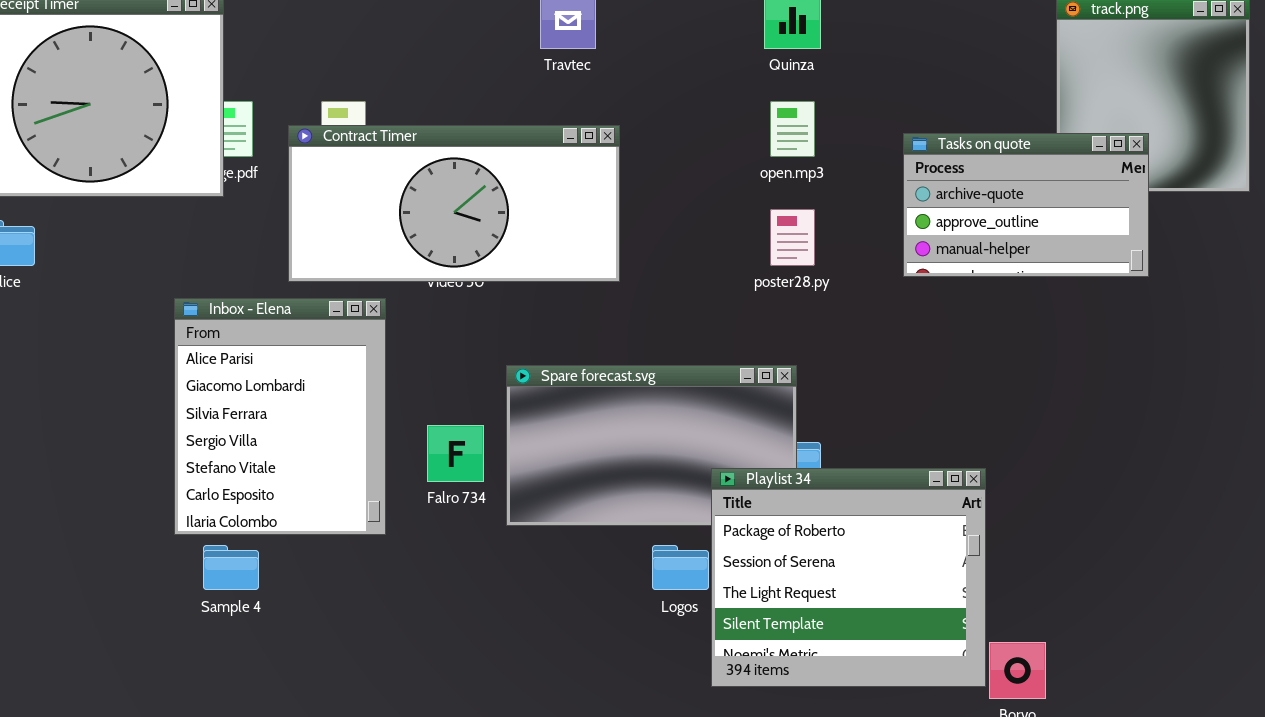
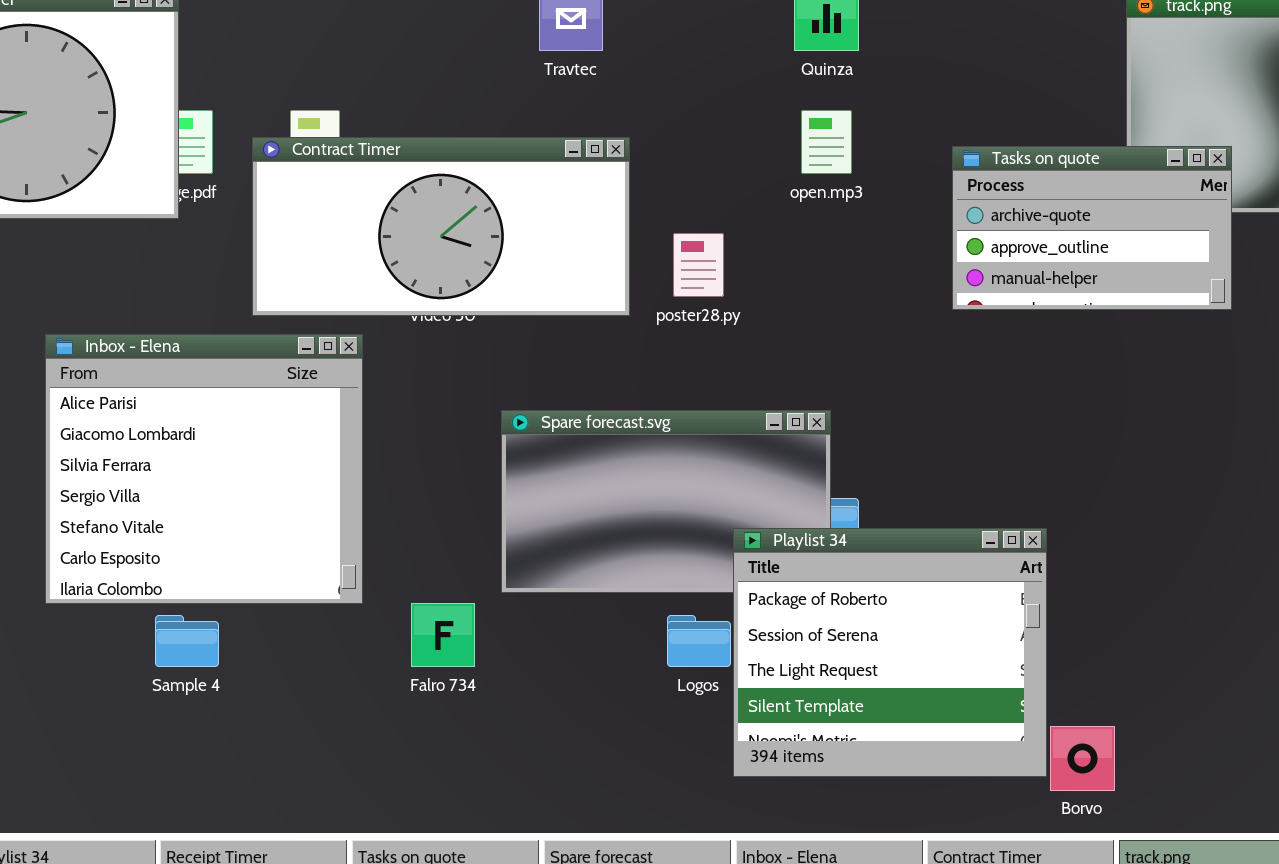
poster28.py: [770,209,815,266] -> [673,233,724,297], moved
Inbox - Elena: [174,298,386,535] -> [45,334,363,604], resized
Falro 734: [427,425,484,482] -> [411,603,475,667], moved

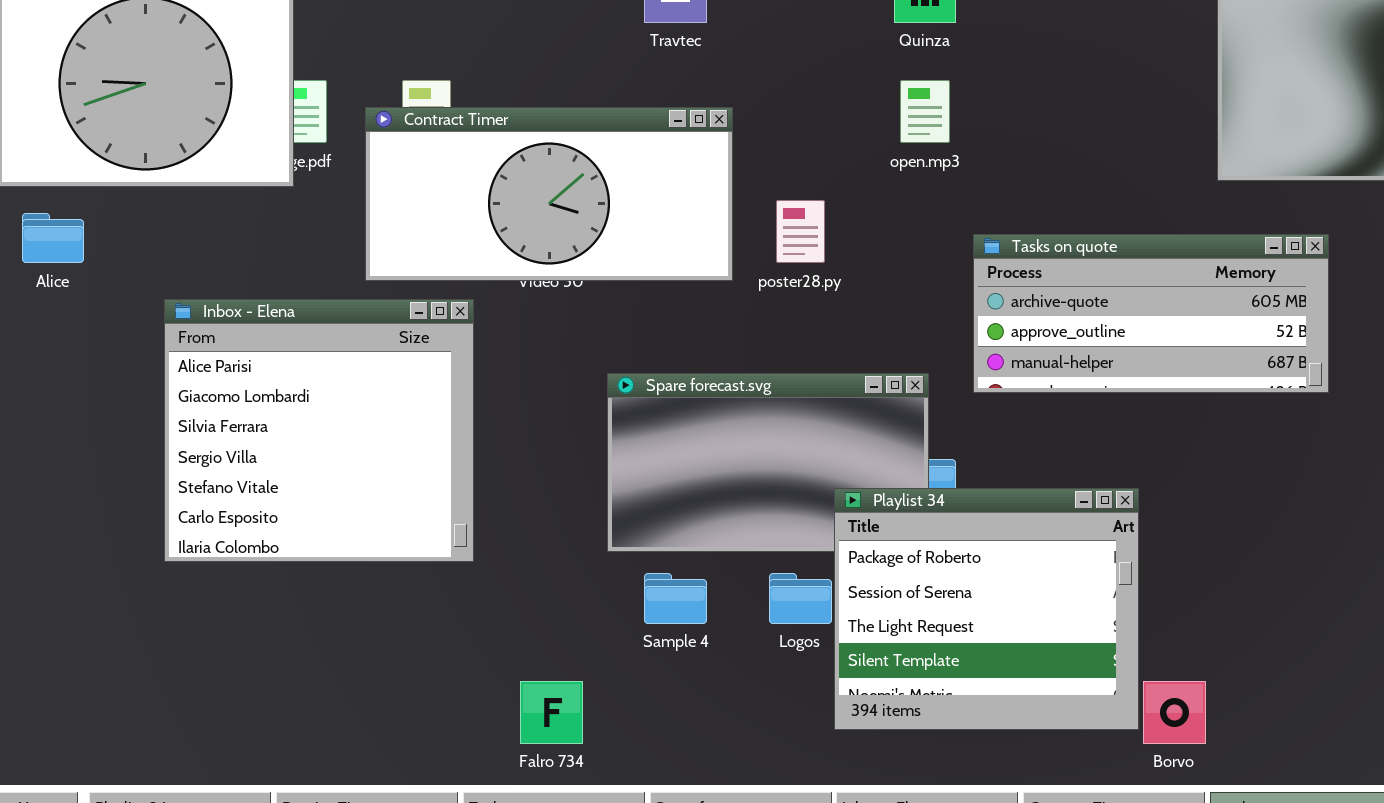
Tasks on quote: [952,146,1232,310] -> [973,234,1329,393], moved, resized
Falro 734: [411,603,475,667] -> [520,681,583,744], moved
Sample 4: [155,615,219,667] -> [644,573,707,624], moved

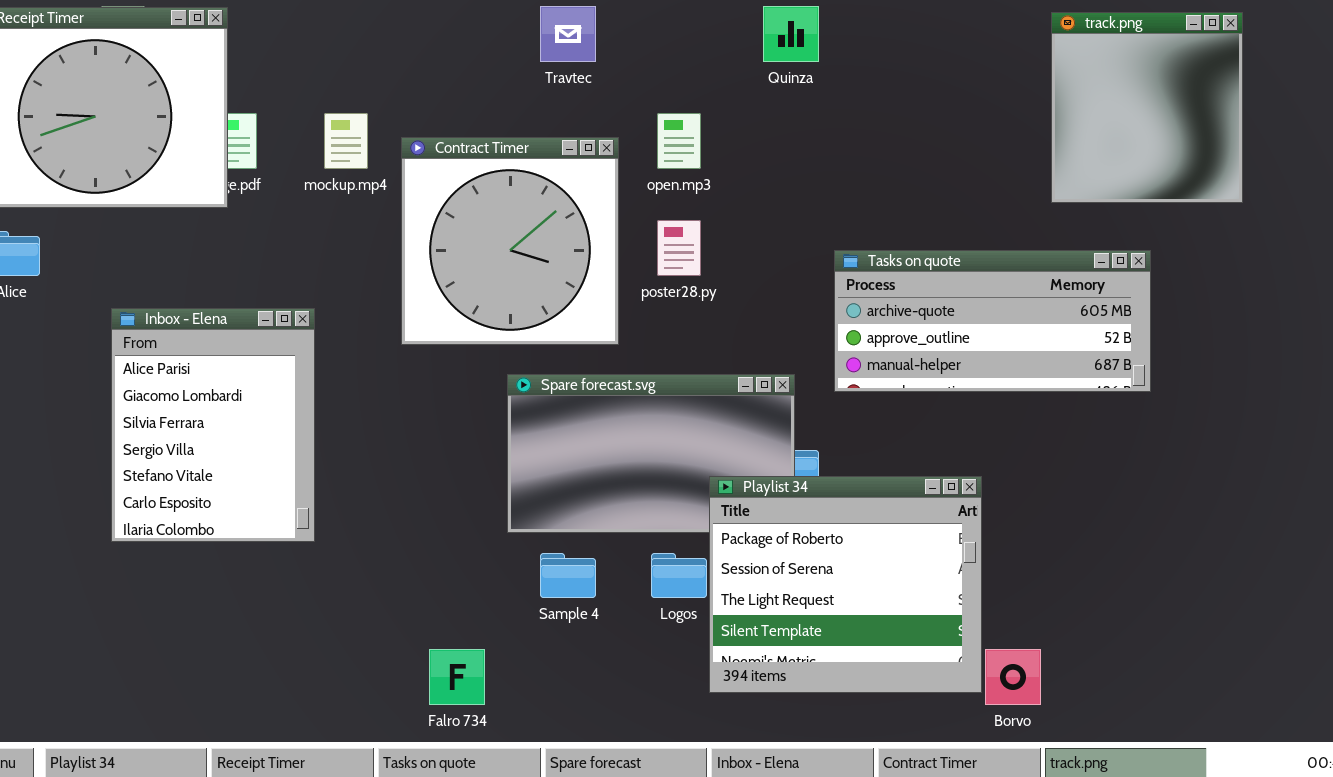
open.mp3: [900,80,950,143] -> [657,113,701,169], moved
Contract Timer: [365,107,733,281] -> [401,137,619,345], resized
Inbox - Elena: [164,299,474,562] -> [111,308,315,542], resized

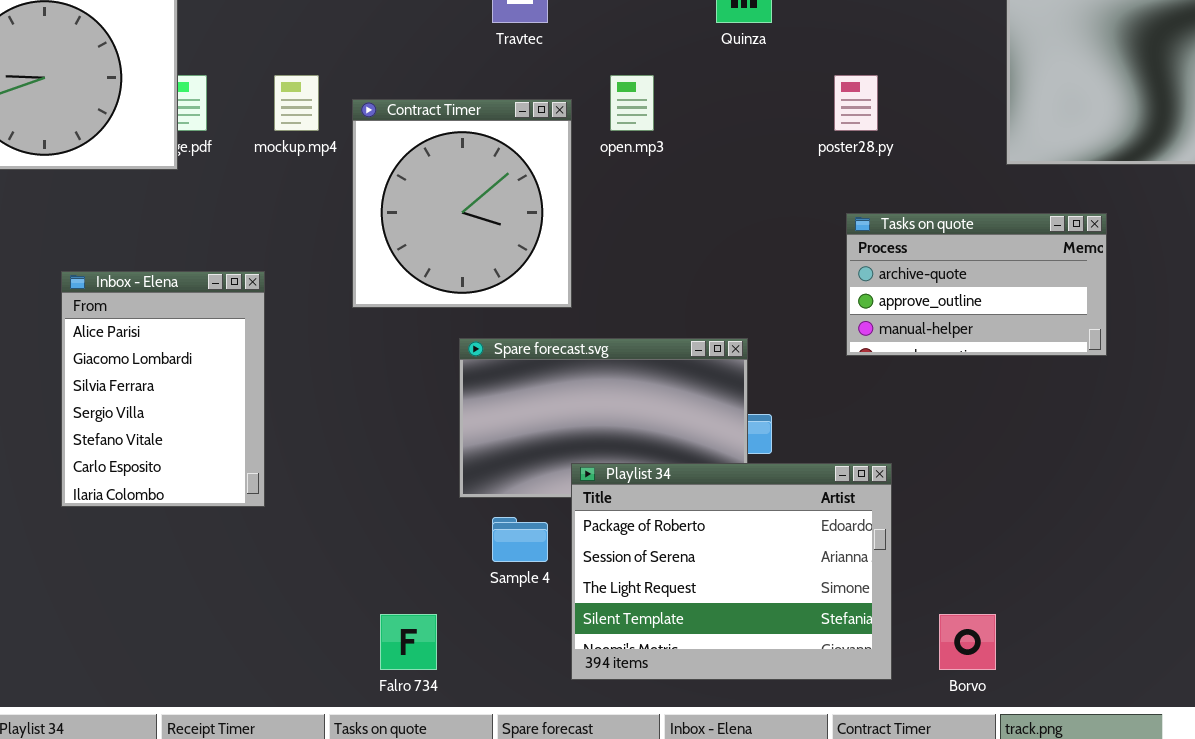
poster28.py: [657,220,701,276] -> [834,75,878,131], moved
Tasks on quote: [834,250,1151,392] -> [846,213,1107,356], resized
Playlist 34: [709,476,982,693] -> [571,463,892,680], moved, resized

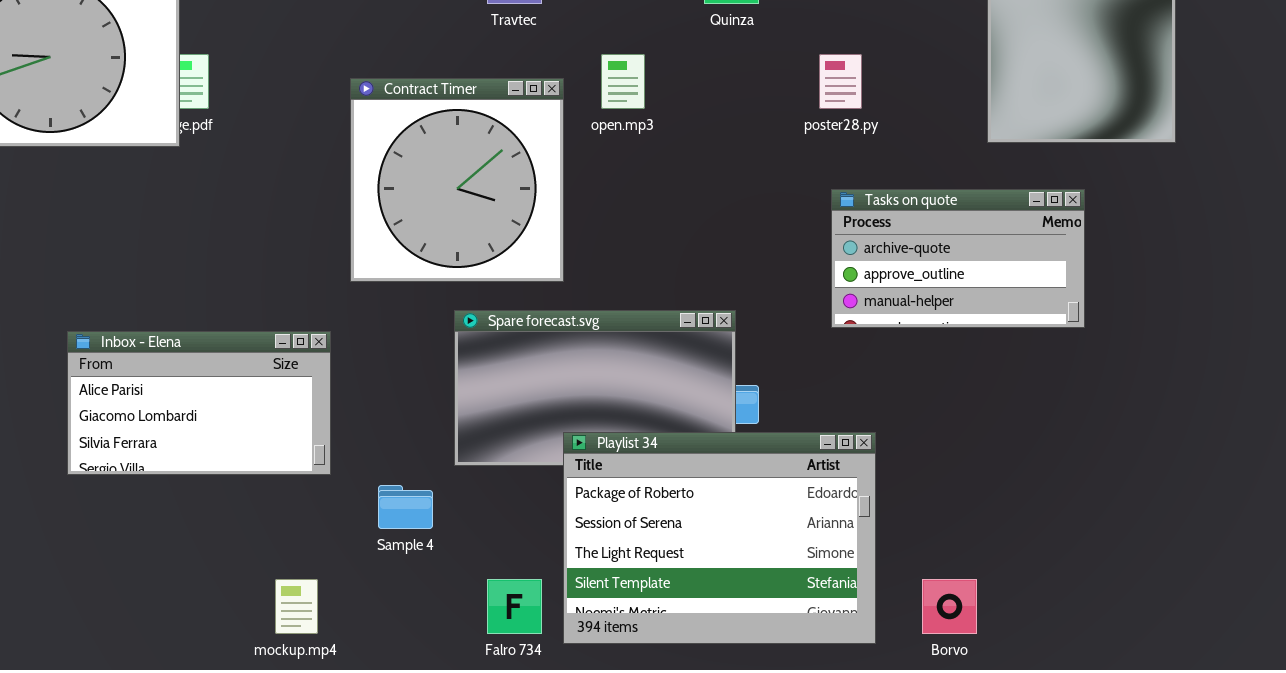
mockup.mp4: [274,75,319,131] -> [275,579,318,634], moved
Inbox - Elena: [61,271,265,507] -> [67,331,331,475], resized
Sample 4: [492,517,548,562] -> [378,485,433,529], moved
Falro 734: [380,614,437,670] -> [487,579,542,634], moved

